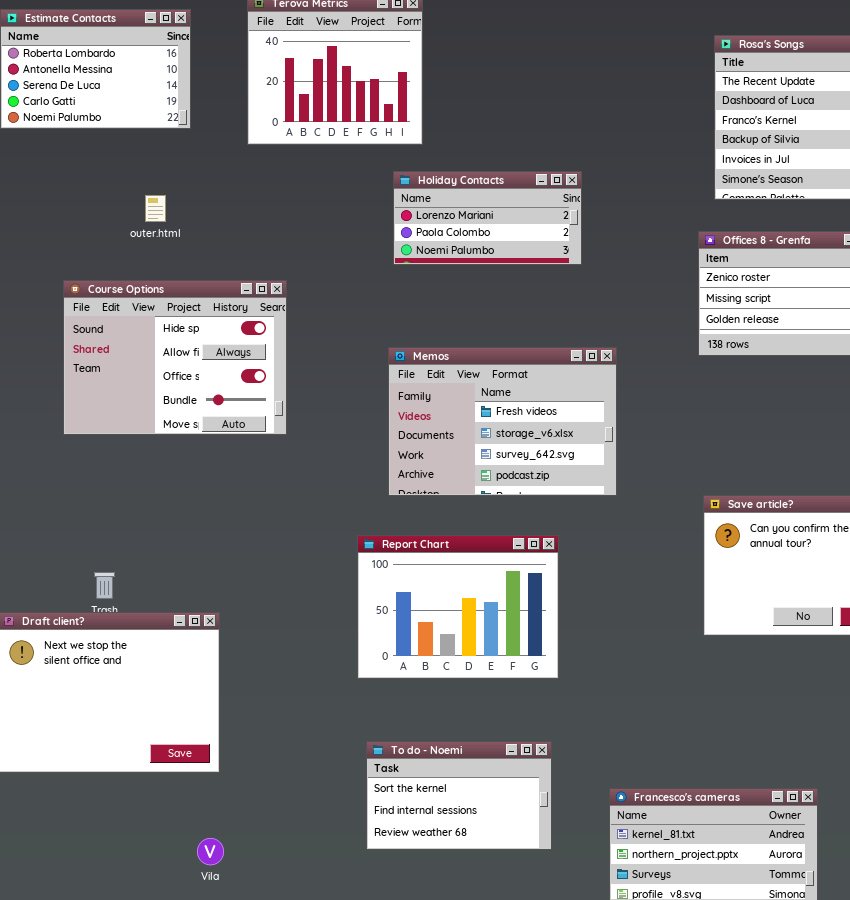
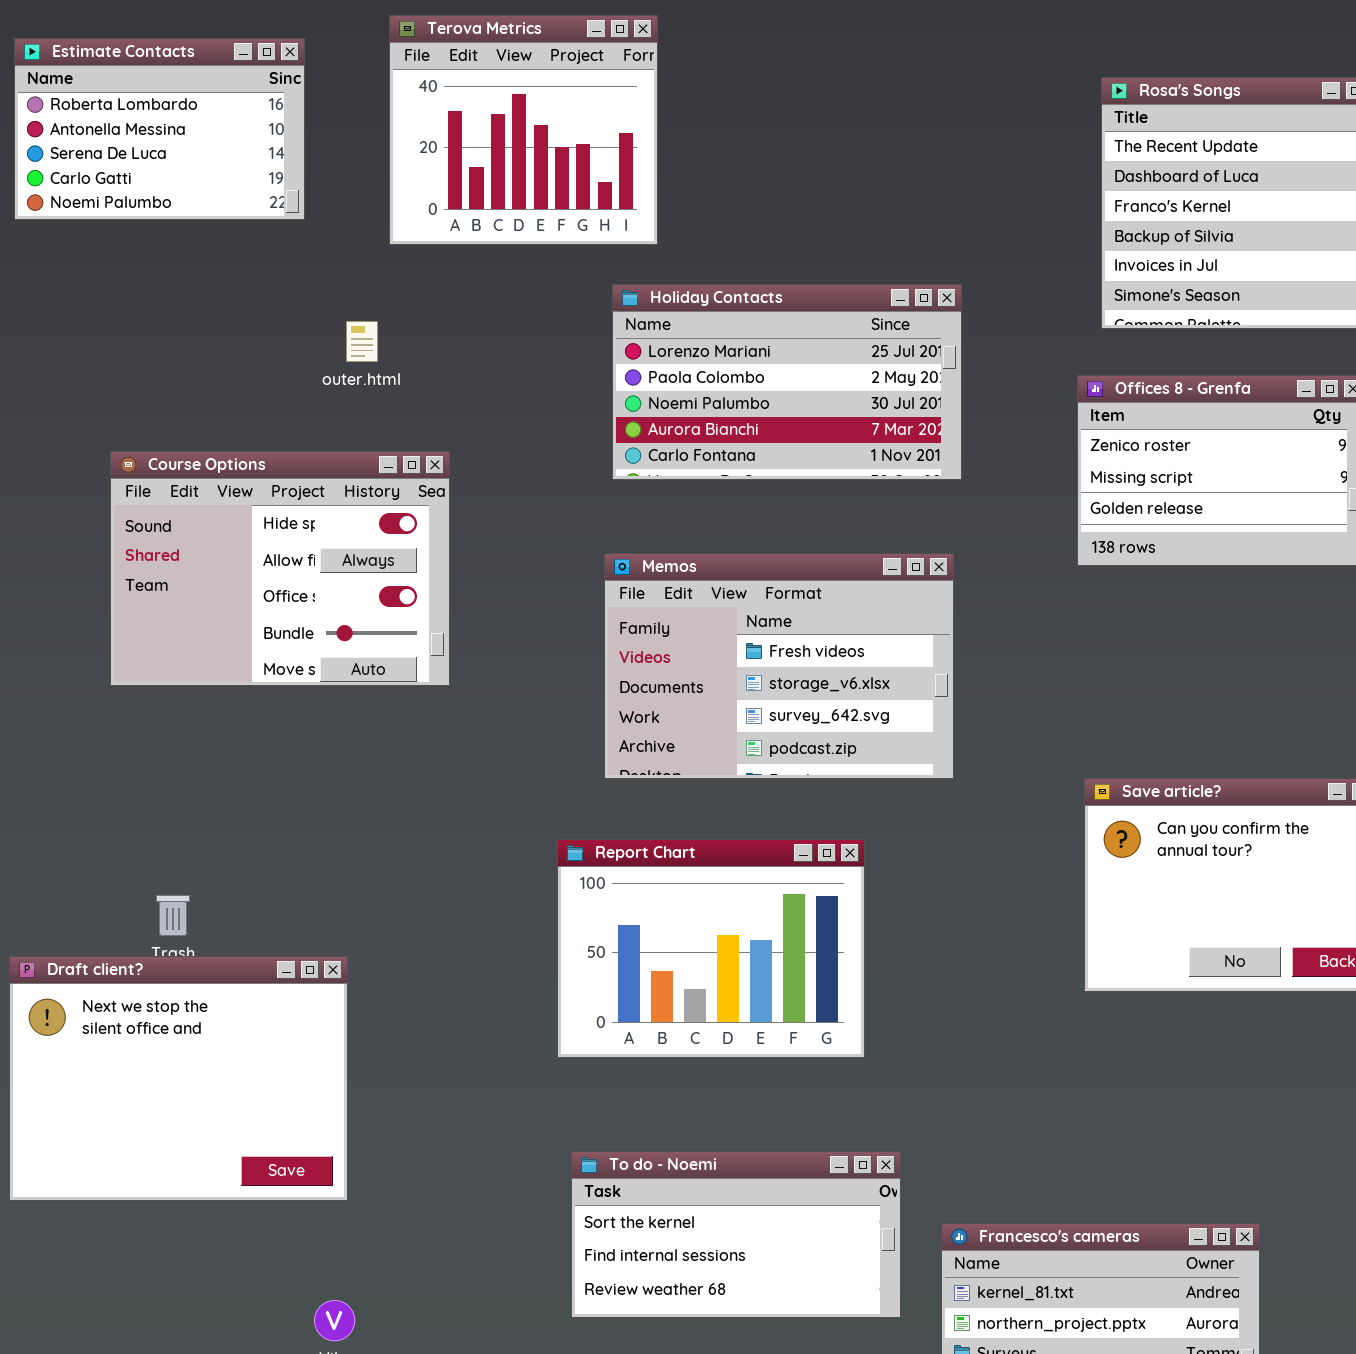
Holiday Contacts: [393,171,582,265] -> [612,284,962,480], resized
outer.html: [145,195,166,222] -> [346,321,378,362], moved
To do - Noemi: [366,741,552,850] -> [571,1151,901,1318], resized

